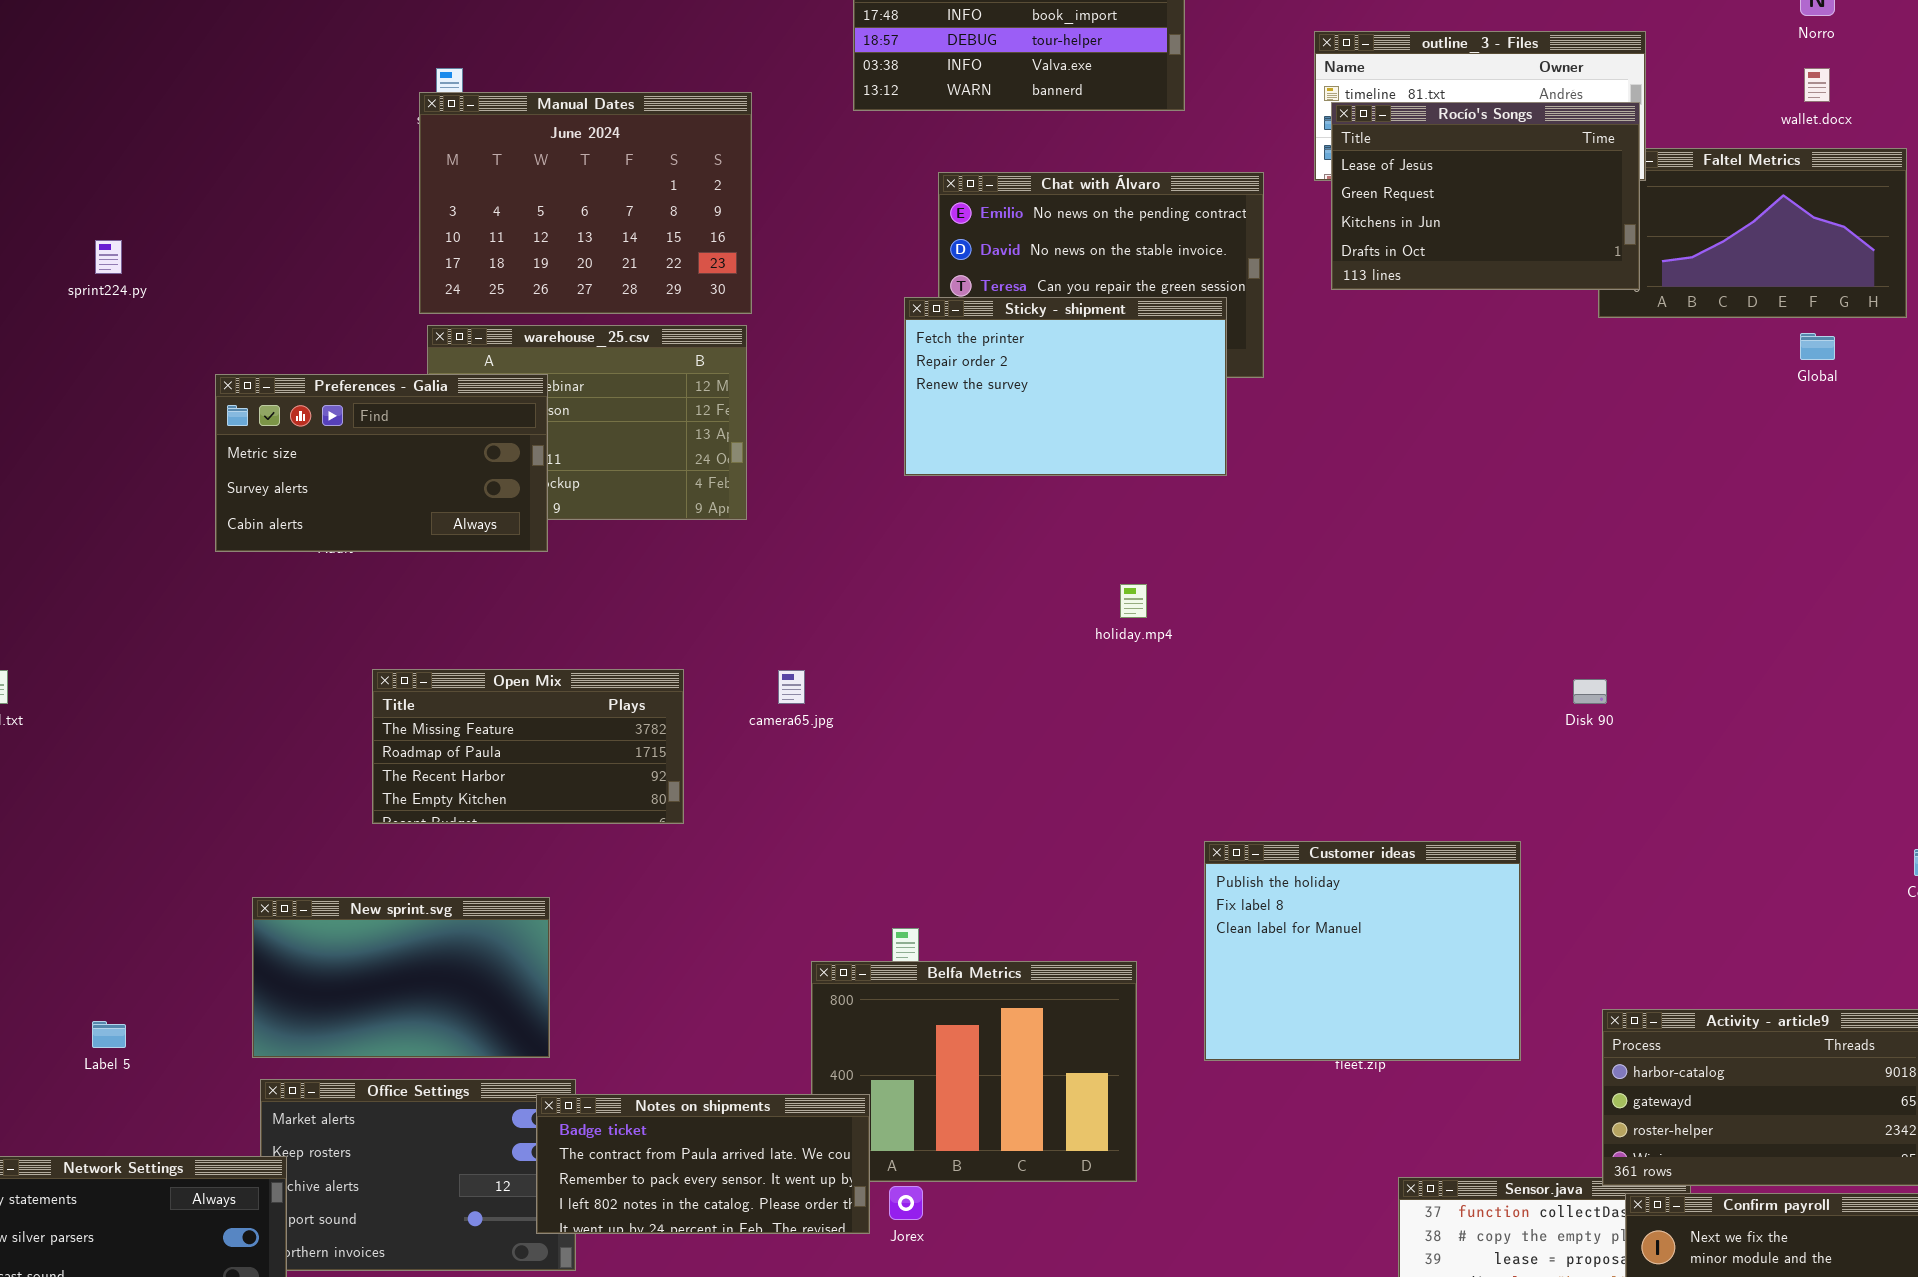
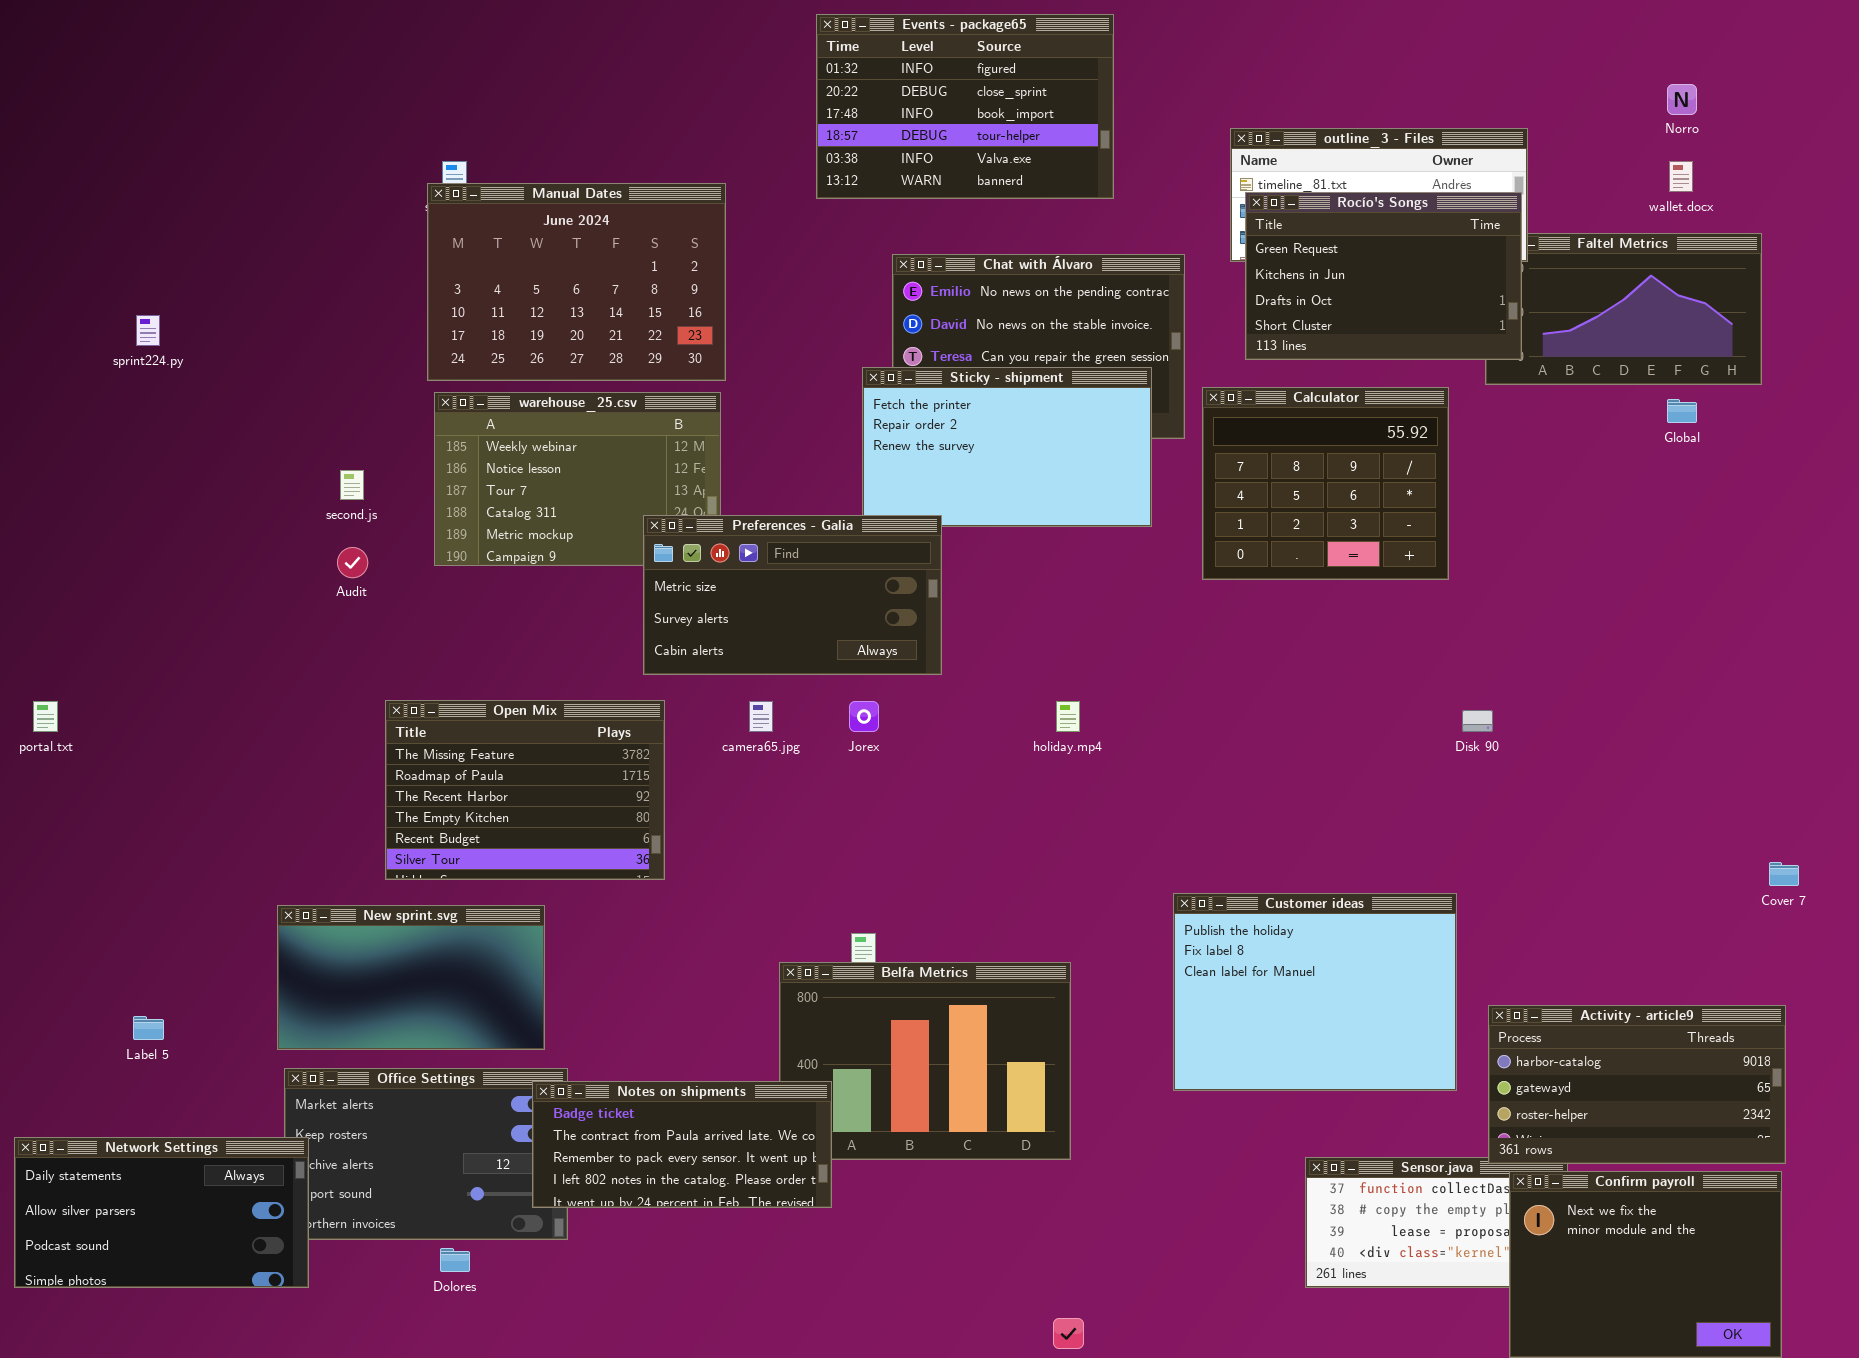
Rocío's Songs: [1331,102,1640,290] -> [1245,192,1522,360], scrolled down 1 row
Calculator: none -> [1202,387,1449,580], opened
Preferences - Galia: [215,374,548,552] -> [643,515,942,675], moved
holiday.mp4: [1120,584,1147,618] -> [1056,701,1080,732], moved
Open Mix: [372,669,684,824] -> [385,700,665,880], resized
Customer ideas: [1204,841,1521,1061] -> [1173,893,1457,1091], moved
Jorex: [889,1186,923,1220] -> [849,701,879,732], moved

